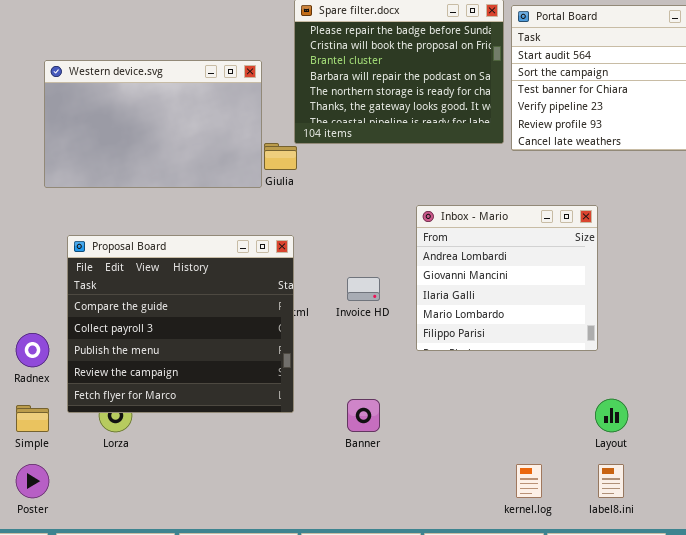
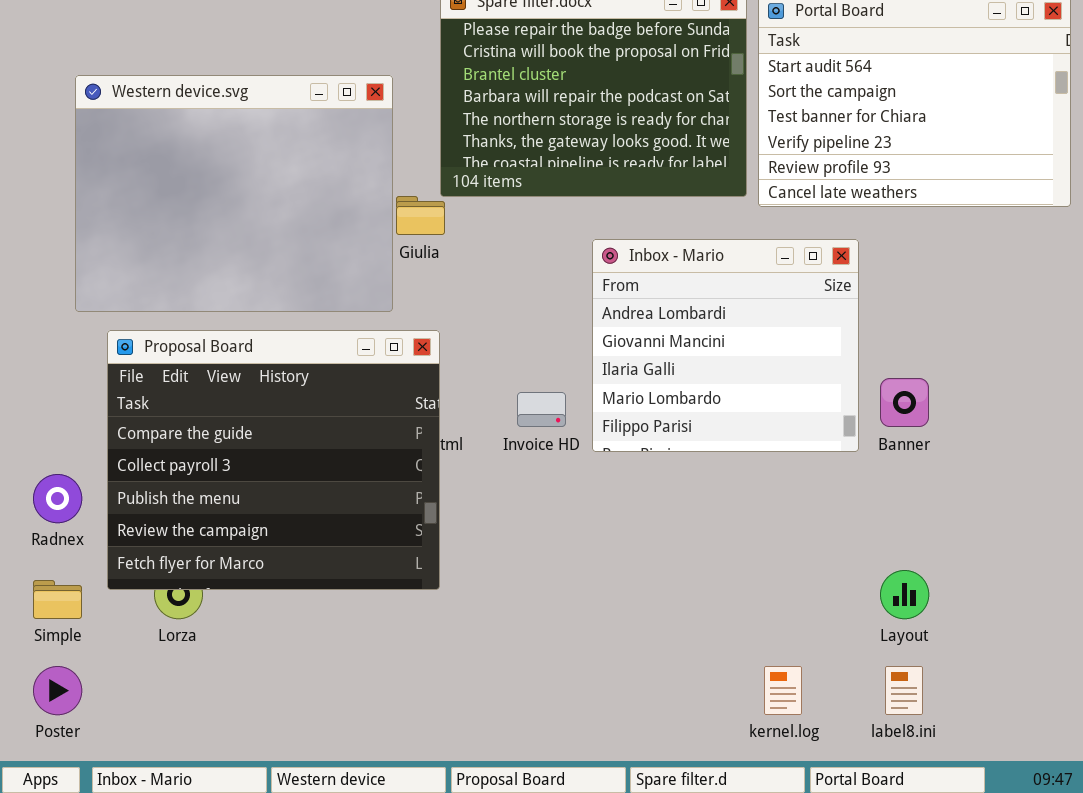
Western device.svg: [44,60,262,188] -> [75,75,393,312], resized
Inbox - Mario: [416,205,598,351] -> [592,239,859,452], moved
Banner: [347,399,380,432] -> [880,378,929,427], moved

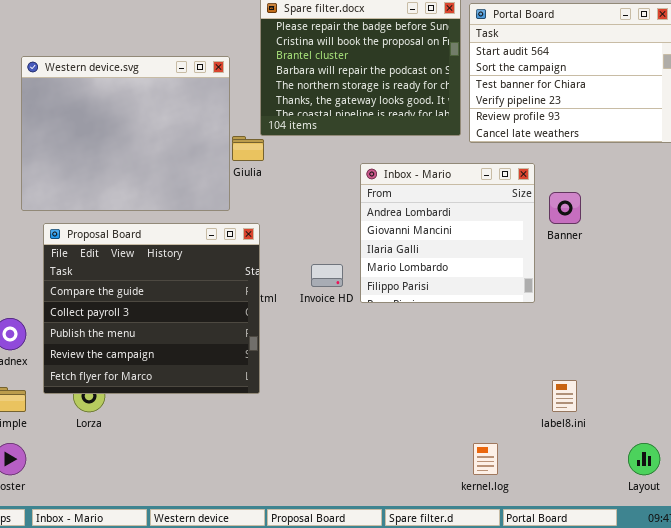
Banner: [880,378,929,427] -> [549,192,581,224], moved
Layout: [880,570,929,619] -> [628,443,660,475], moved
label8.ini: [885,666,923,715] -> [552,380,577,412], moved

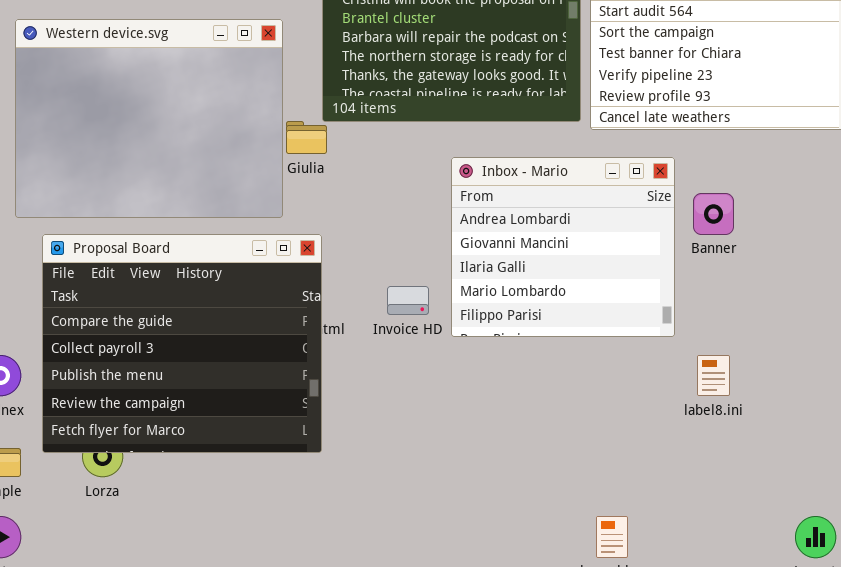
label8.ini: [552,380,577,412] -> [697,355,730,396], moved

